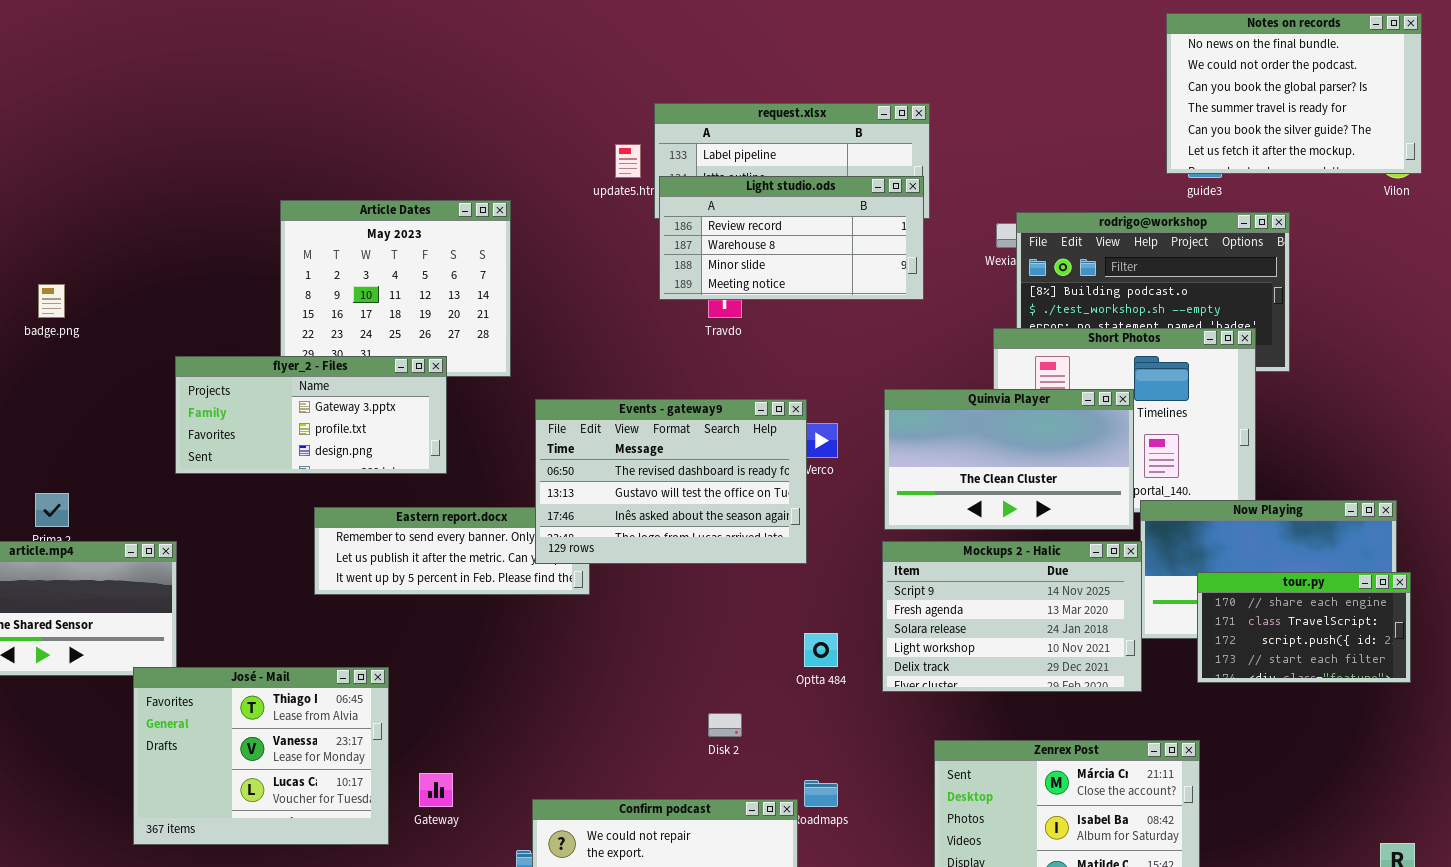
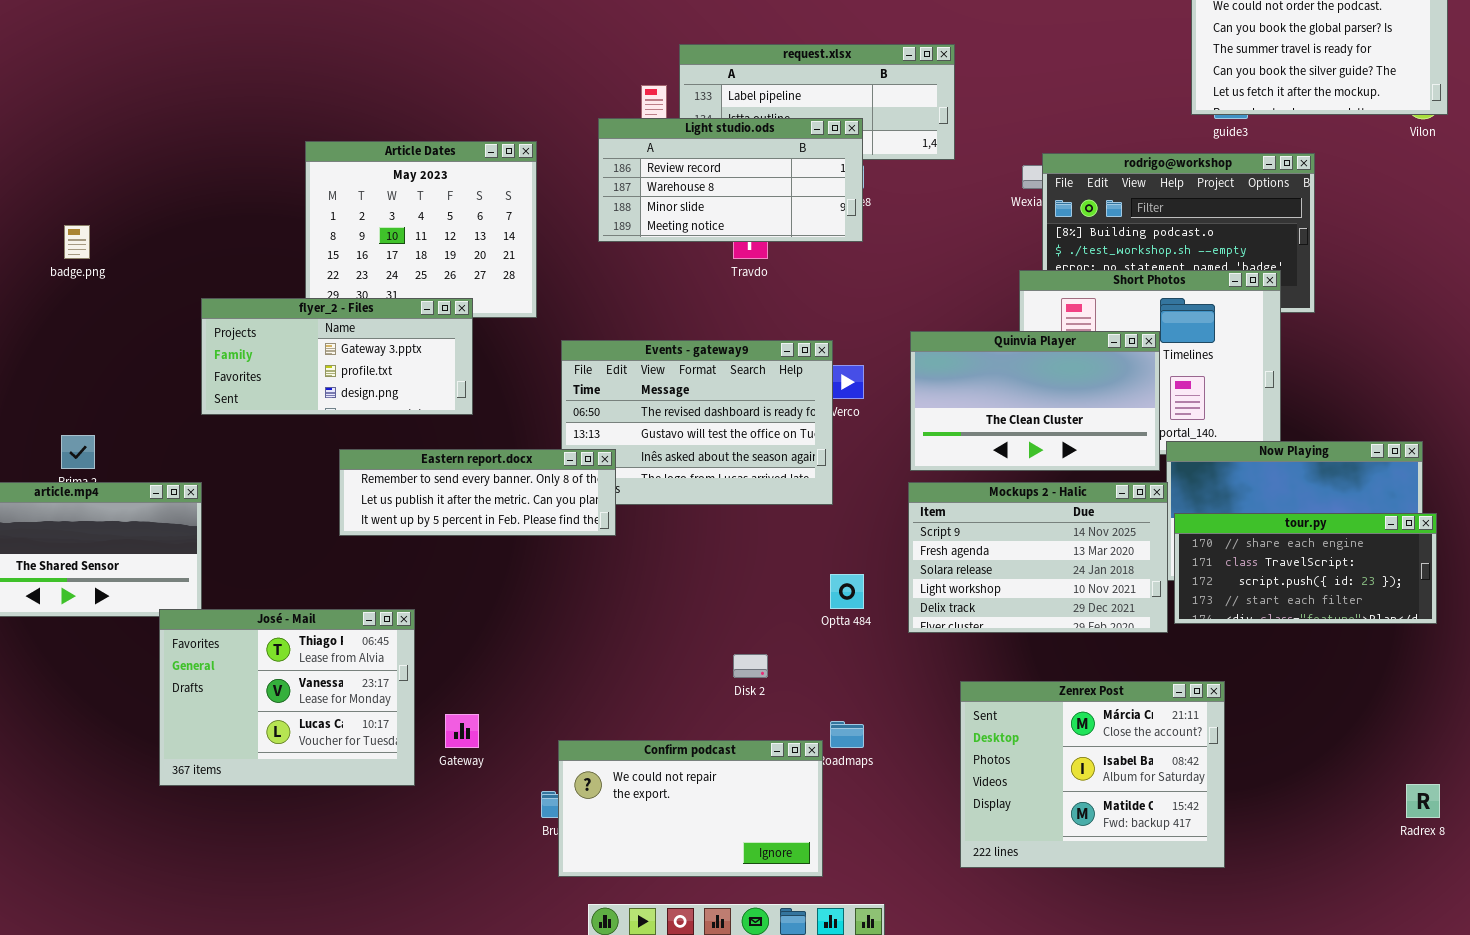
Light studio.ods: [659,176,924,300] -> [598,118,863,242], moved
Eastern report.docx: [314,507,590,595] -> [339,449,616,536], raised
tour.py: [1197,572,1411,683] -> [1174,513,1437,624], resized

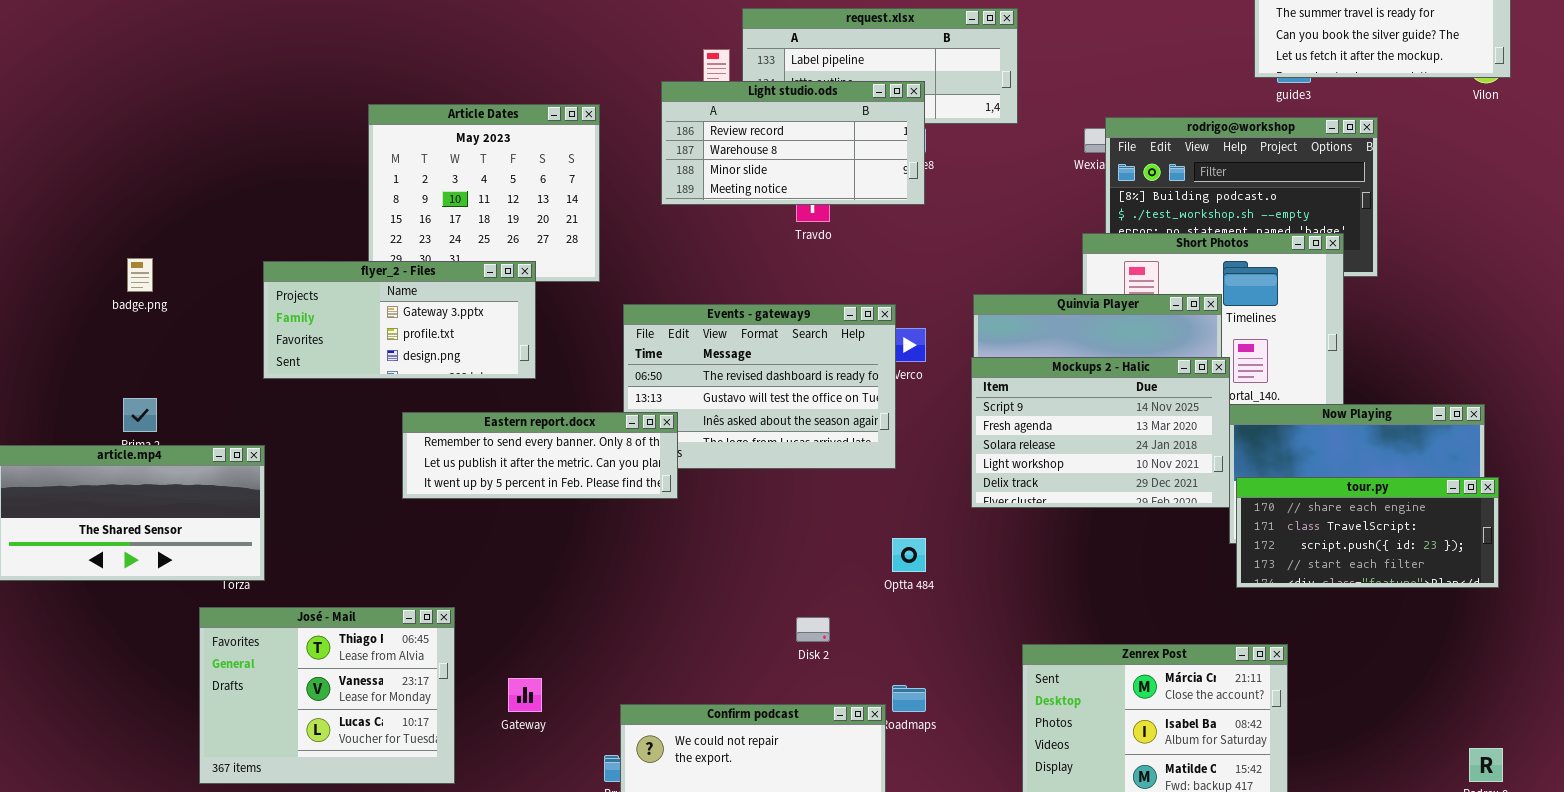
badge.png: [64,225,90,259] -> [127,258,153,292], moved
Mockups 2 - Halic: [908,482,1168,633] -> [971,357,1230,508], moved
José - Mail: [159,609,415,786] -> [199,607,455,784], moved

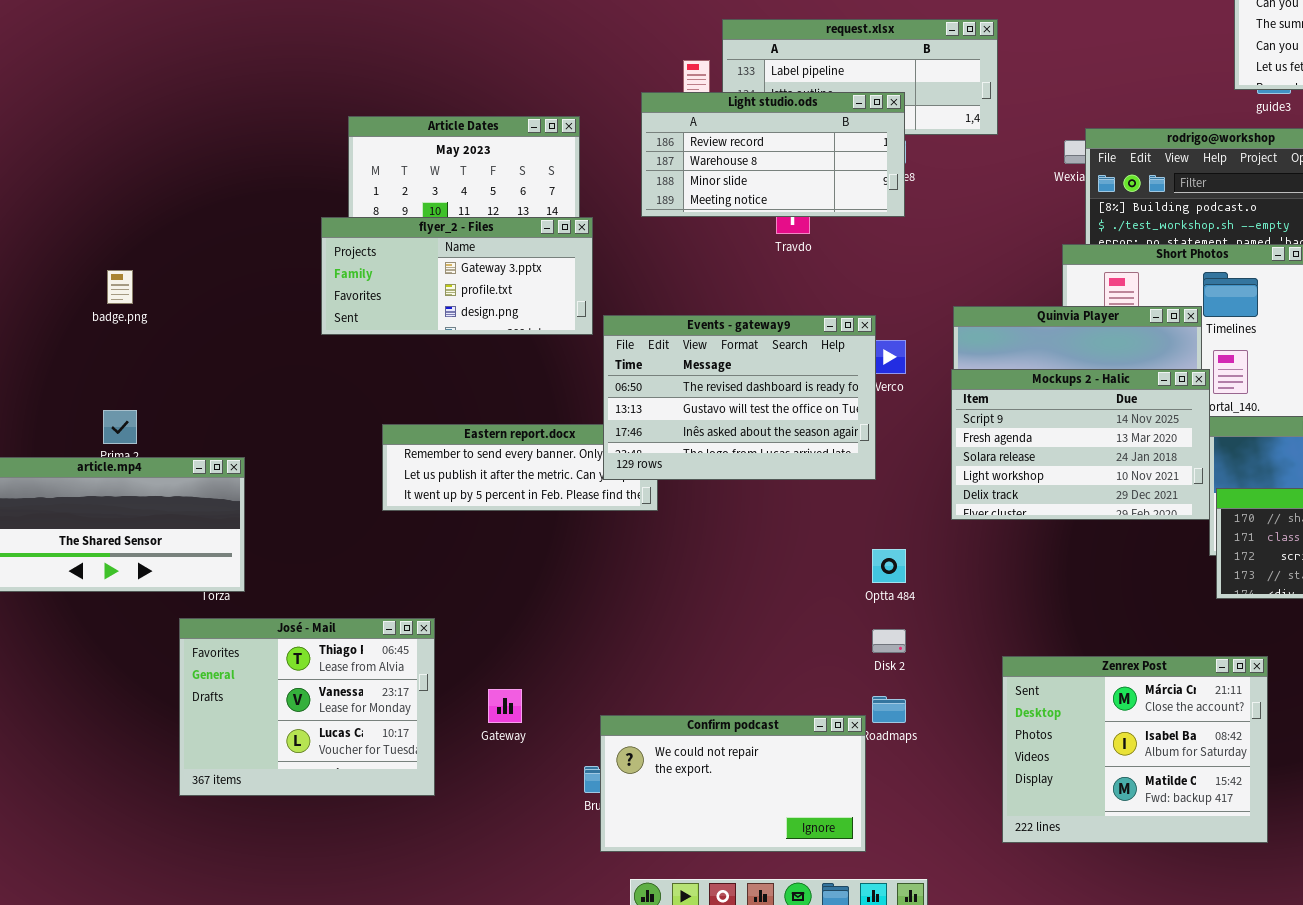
flyer_2 - Files: [263,261,536,379] -> [321,217,593,335], moved
Events - gateway9: [623,304,896,469] -> [603,315,876,480], raised
Disk 2: [796,617,830,642] -> [872,629,906,653], moved

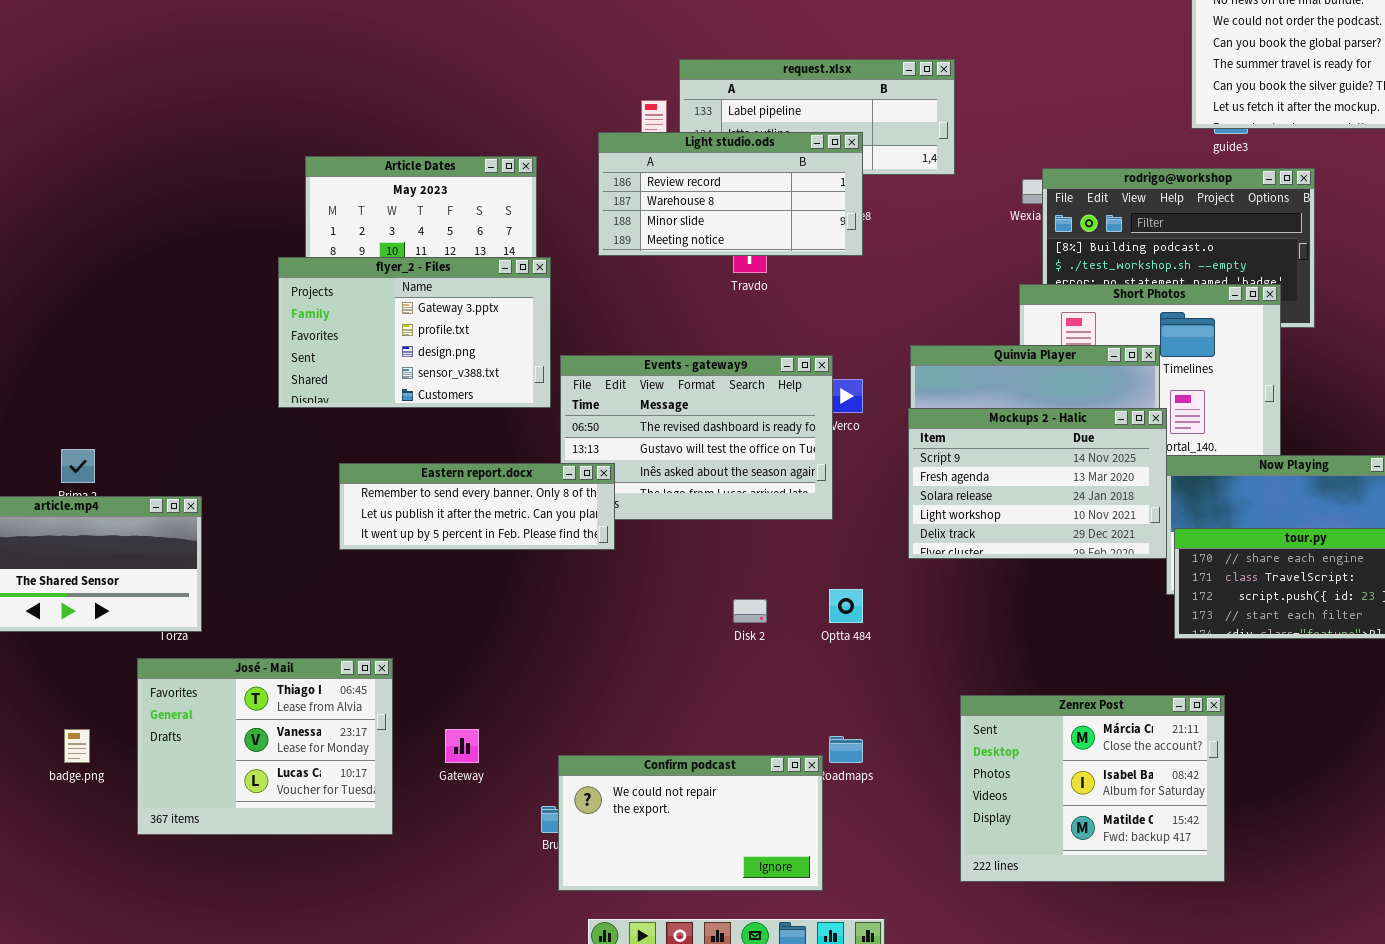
flyer_2 - Files: [321,217,593,335] -> [278,257,551,408], resized
badge.png: [107,270,133,304] -> [64,729,90,763], moved
Eastern report.docx: [382,424,658,511] -> [339,463,615,550], raised
Disk 2: [872,629,906,653] -> [733,599,767,623], moved

